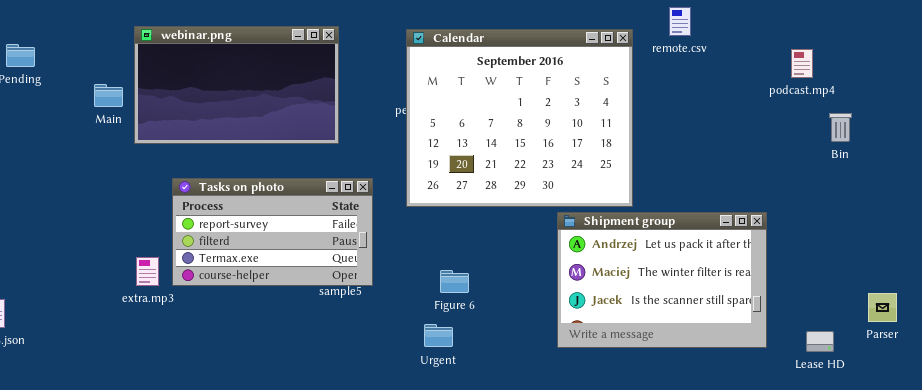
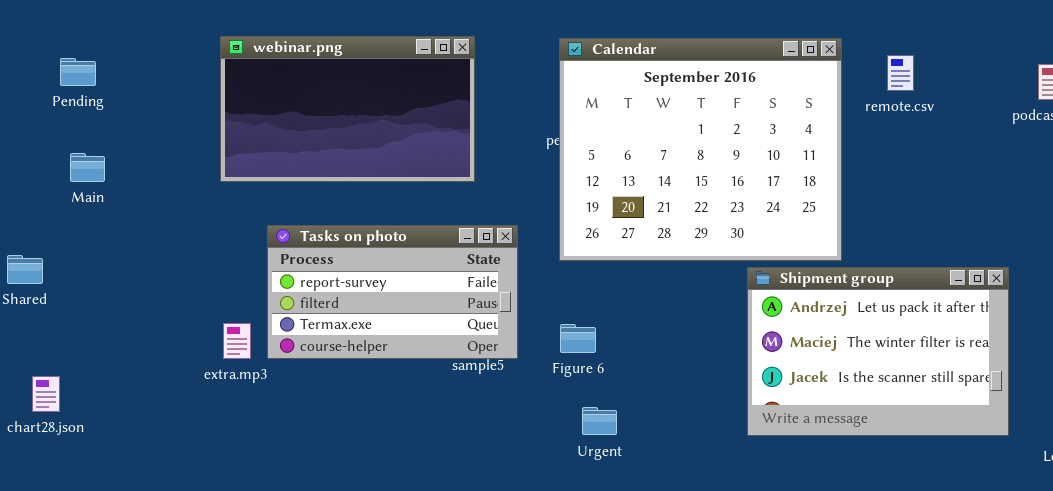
remote.csv: [669,7,691,36] -> [887,55,914,91], moved
Main: [94,84,123,107] -> [70,153,105,182], moved
Figure 6: [440,270,469,293] -> [560,324,596,353], moved

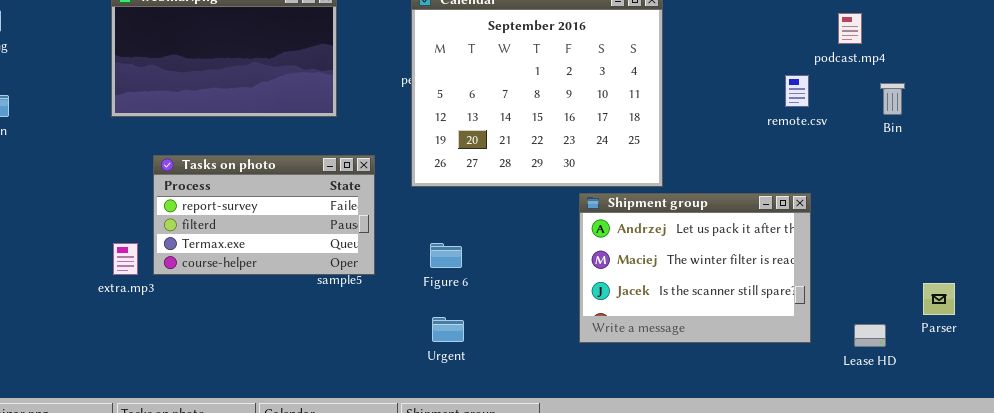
remote.csv: [887,55,914,91] -> [785,75,809,107], moved
Figure 6: [560,324,596,353] -> [430,243,462,268], moved

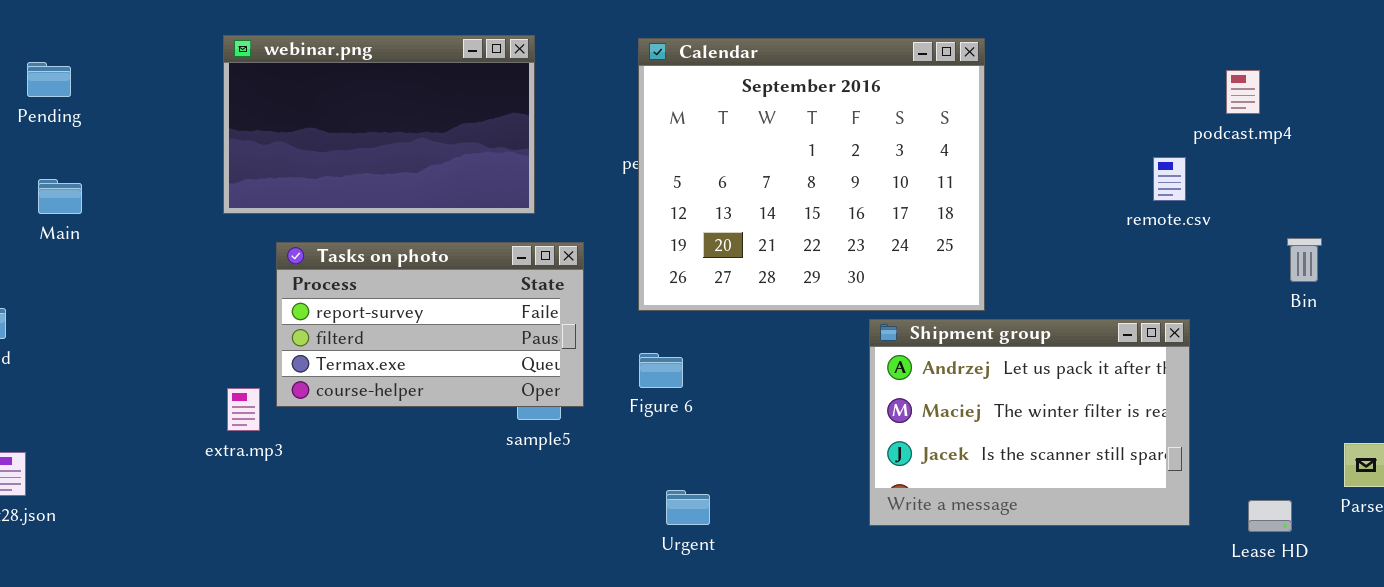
Bin: [880,83,905,115] -> [1287,238,1322,282], moved
Tasks on photo: [153,155,375,275] -> [276,242,584,407], moved
Figure 6: [430,243,462,268] -> [639,353,683,388], moved

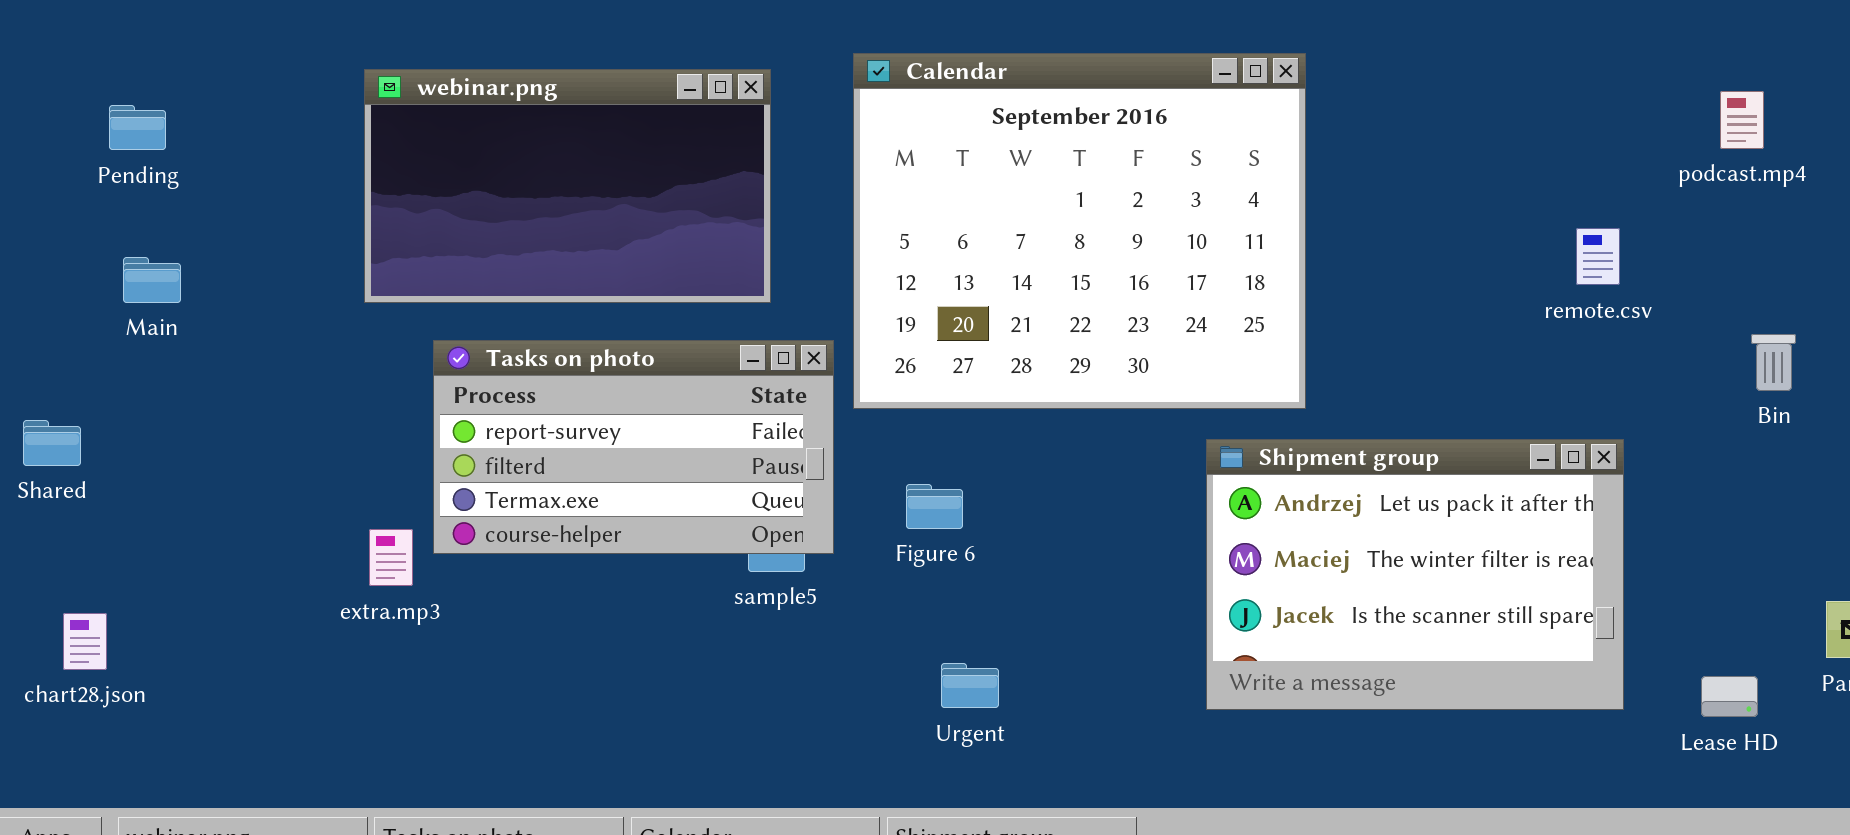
Calendar: [638,38,985,311] -> [853,53,1306,409], moved
podcast.mp4: [1226,70,1260,114] -> [1720,91,1764,149], moved

